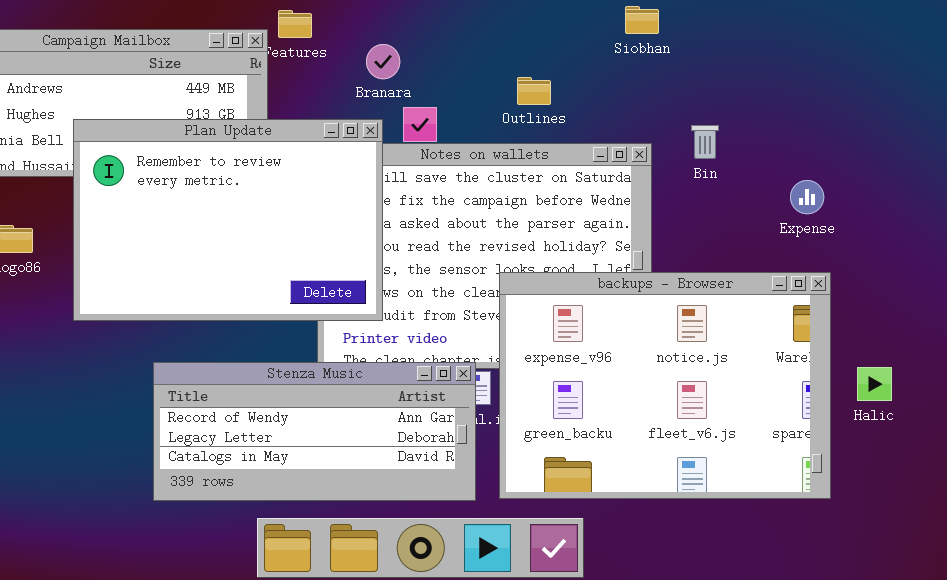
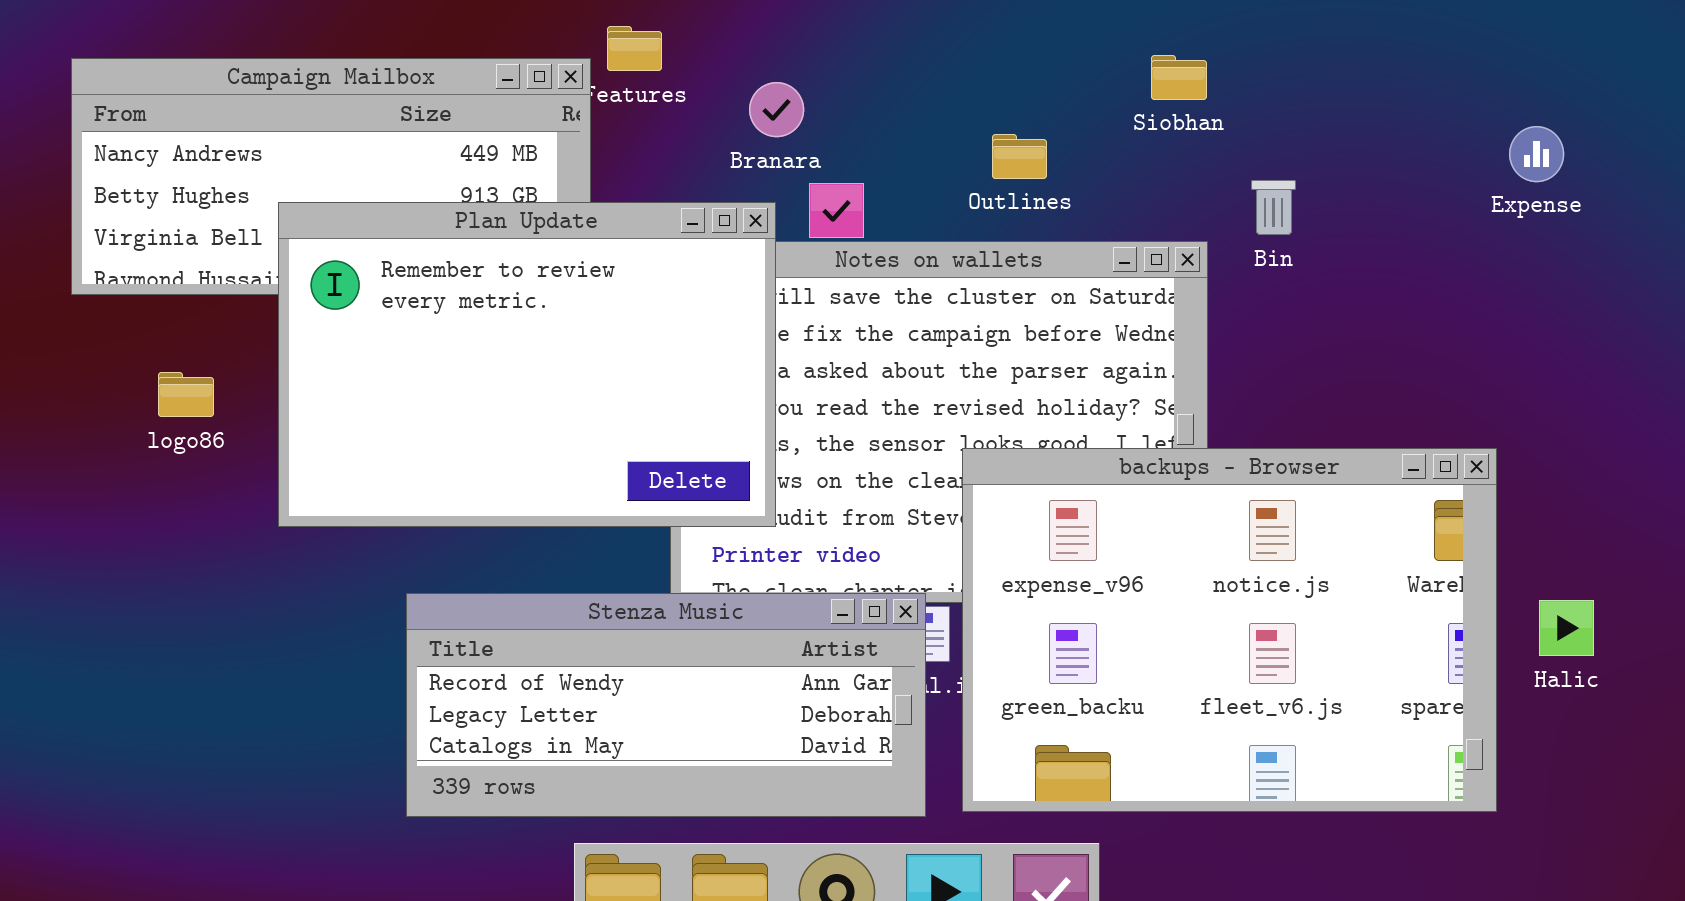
Siobhan: [625,6,659,34] -> [1151,55,1207,100], moved
Bin: [691,125,719,159] -> [1251,180,1296,235], moved
Expense: [790,180,824,214] -> [1509,126,1564,182], moved

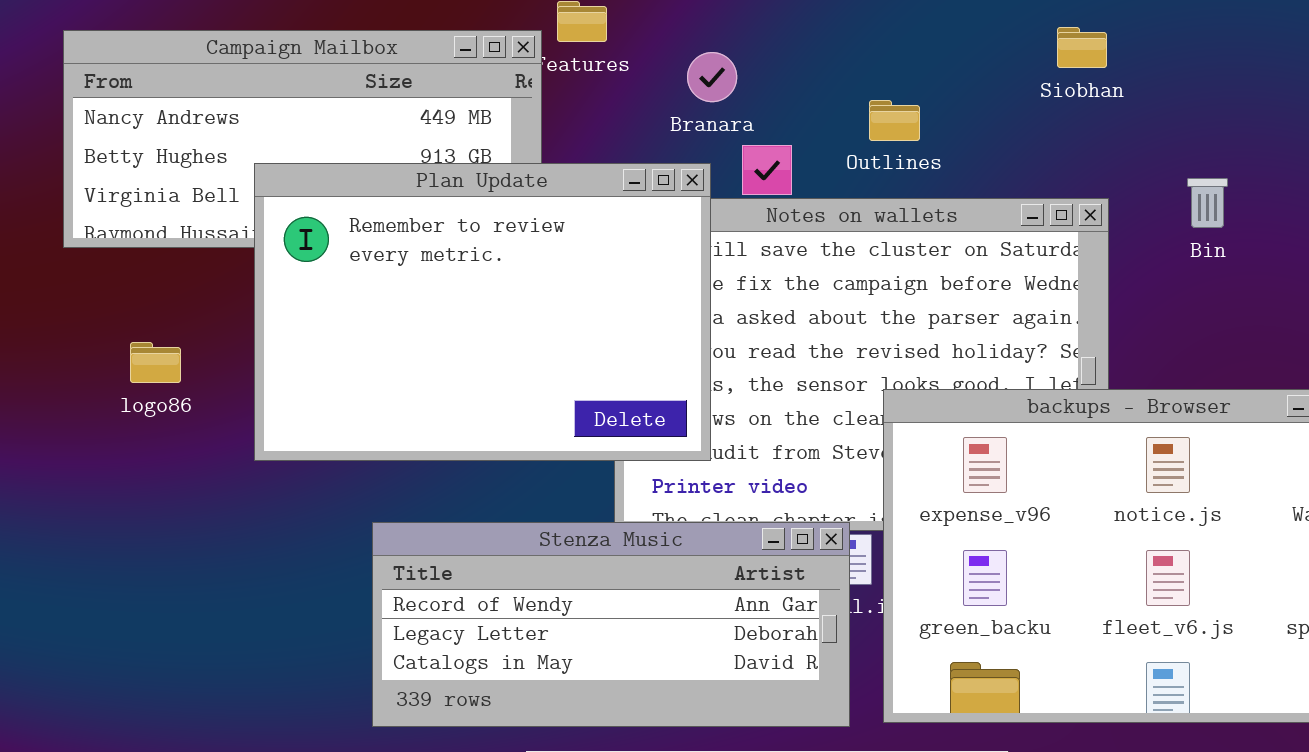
Outlines: [992,134,1047,179] -> [869,100,920,141], moved
Bin: [1251,180,1296,235] -> [1187,178,1228,228], moved
logo86: [158,372,214,417] -> [130,342,181,383], moved

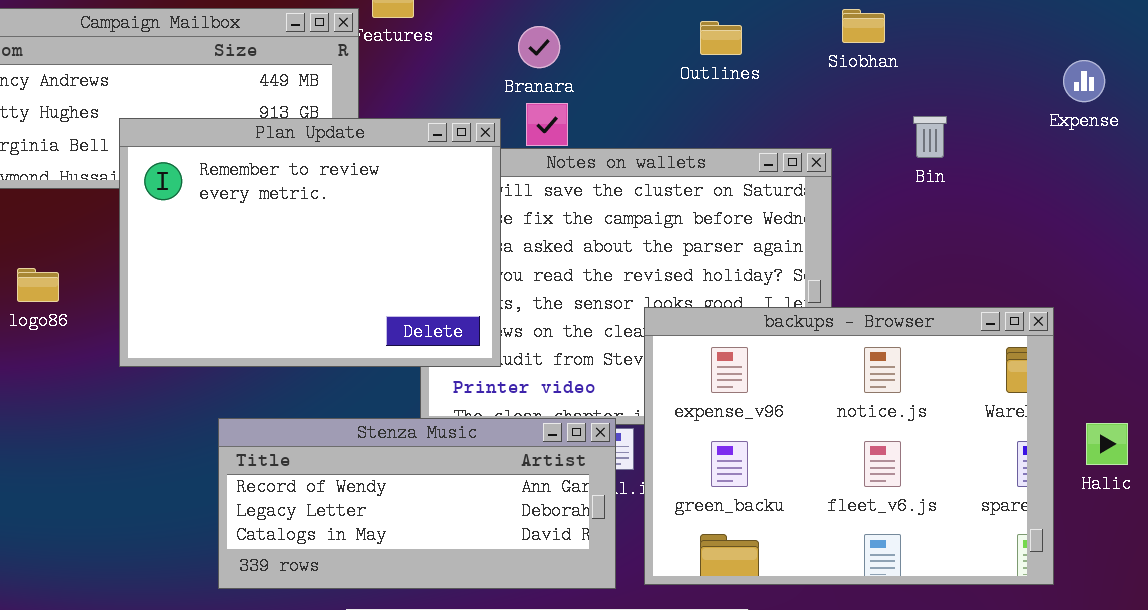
Siobhan: [1057,27,1107,68] -> [842,9,885,43], moved
Branara: [687,52,737,102] -> [518,26,560,68], moved
Outlines: [869,100,920,141] -> [700,21,742,55], moved
Bin: [1187,178,1228,228] -> [913,116,947,158], moved

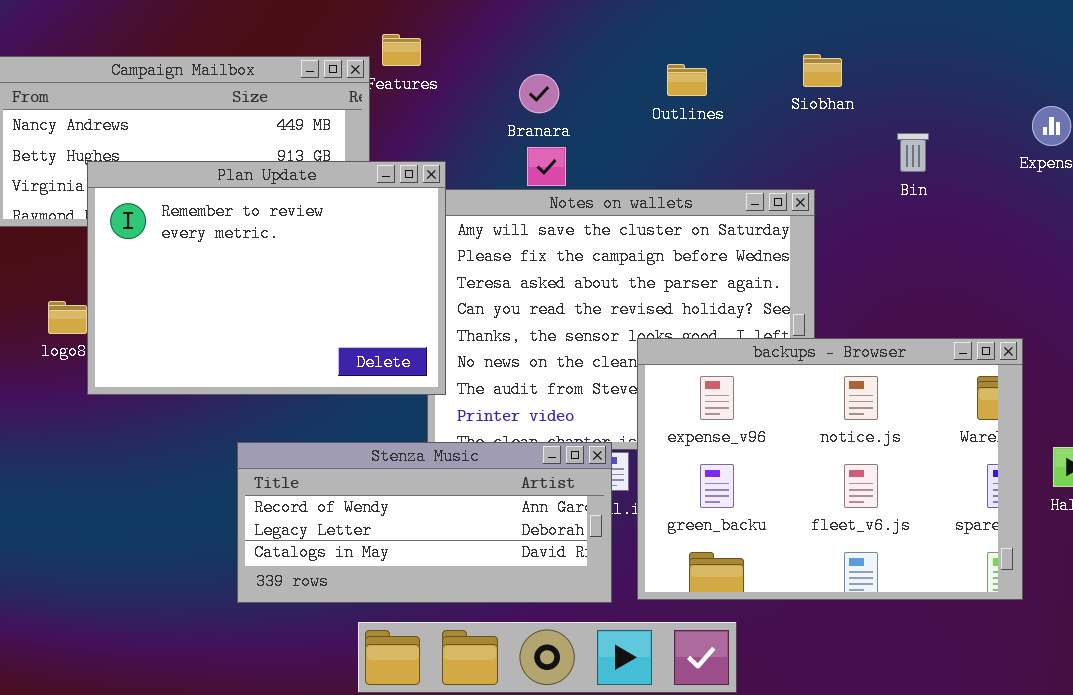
Siobhan: [842,9,885,43] -> [803,54,842,87], moved
Outlines: [700,21,742,55] -> [667,64,707,96], moved
Bin: [913,116,947,158] -> [897,133,929,172], moved
Plan Update: [119,118,501,367] -> [87,161,446,395], moved

